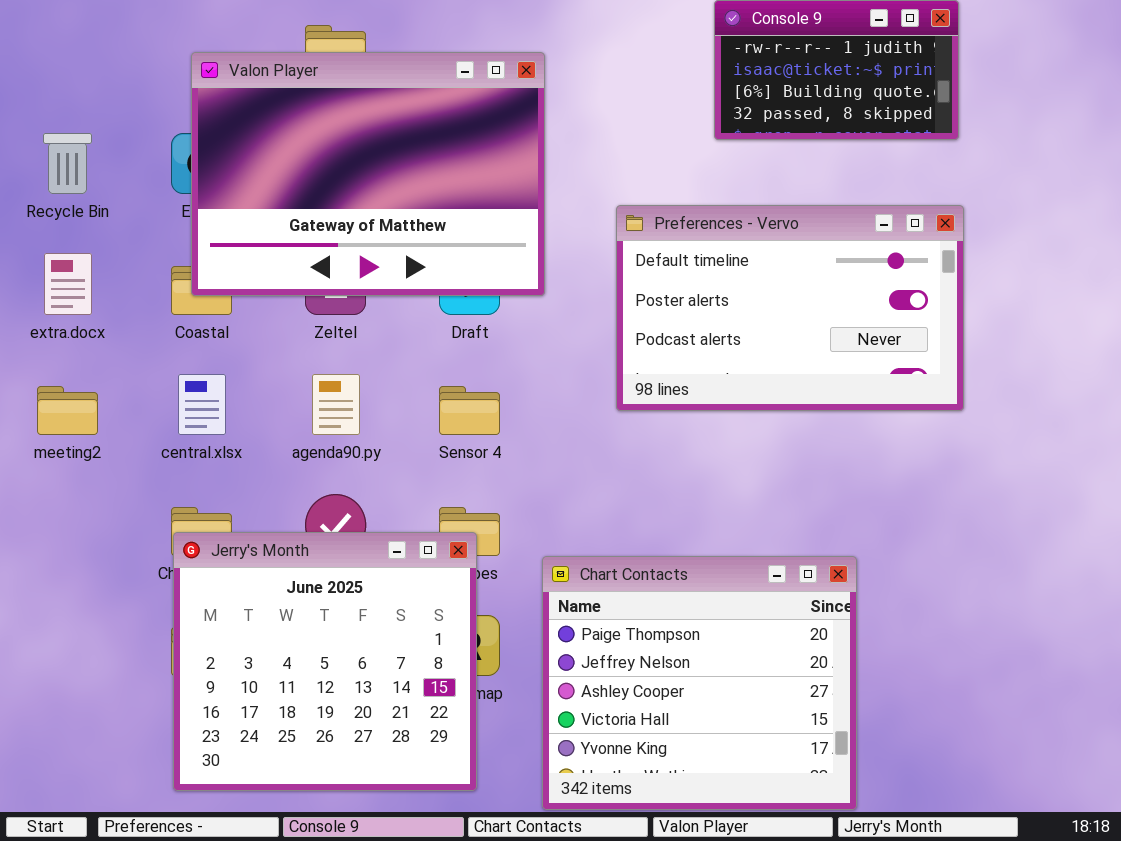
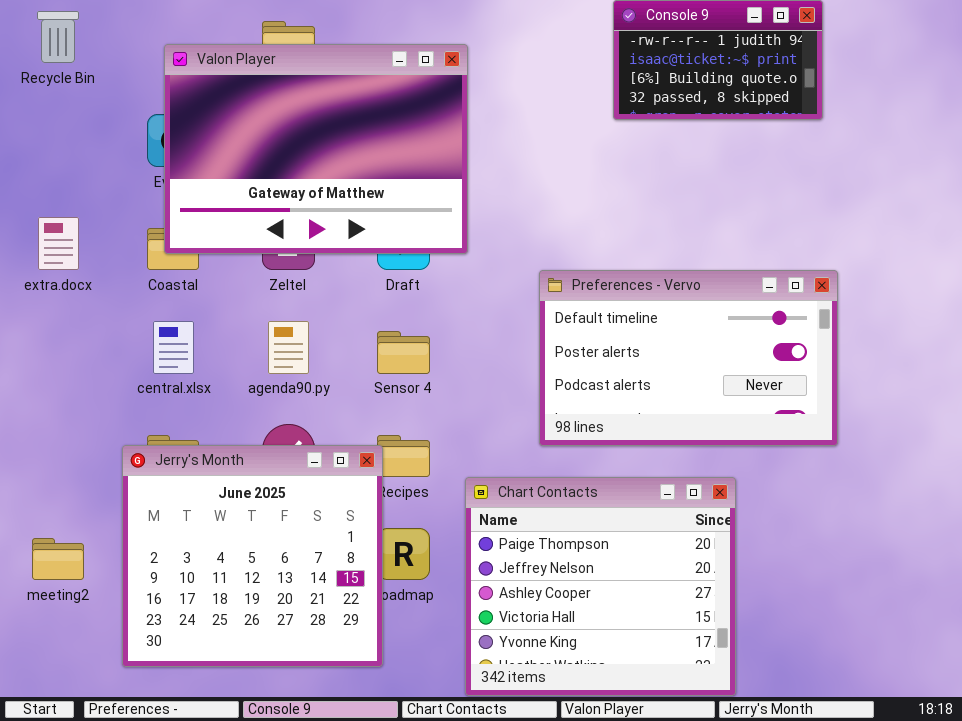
Recycle Bin: [43,133,92,194] -> [37,11,79,63], moved
Preferences - Vervo: [616,205,964,411] -> [539,270,838,446], moved
meeting2: [37,386,98,435] -> [32,538,84,580], moved
Jerry's Month: [173,532,477,791] -> [122,445,383,667], moved

